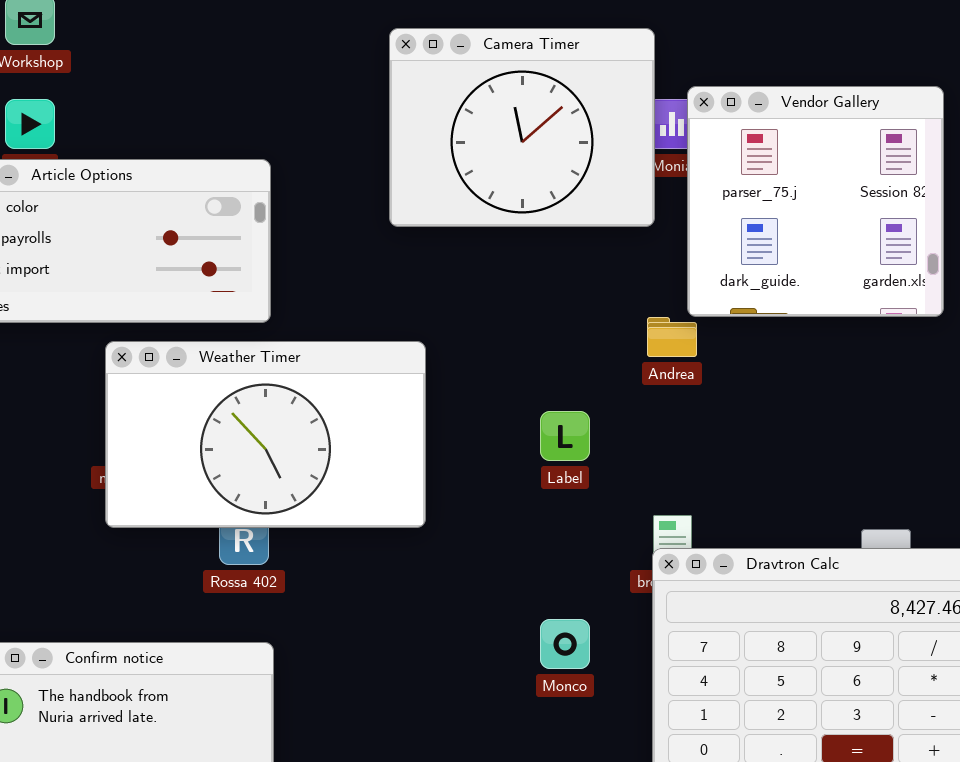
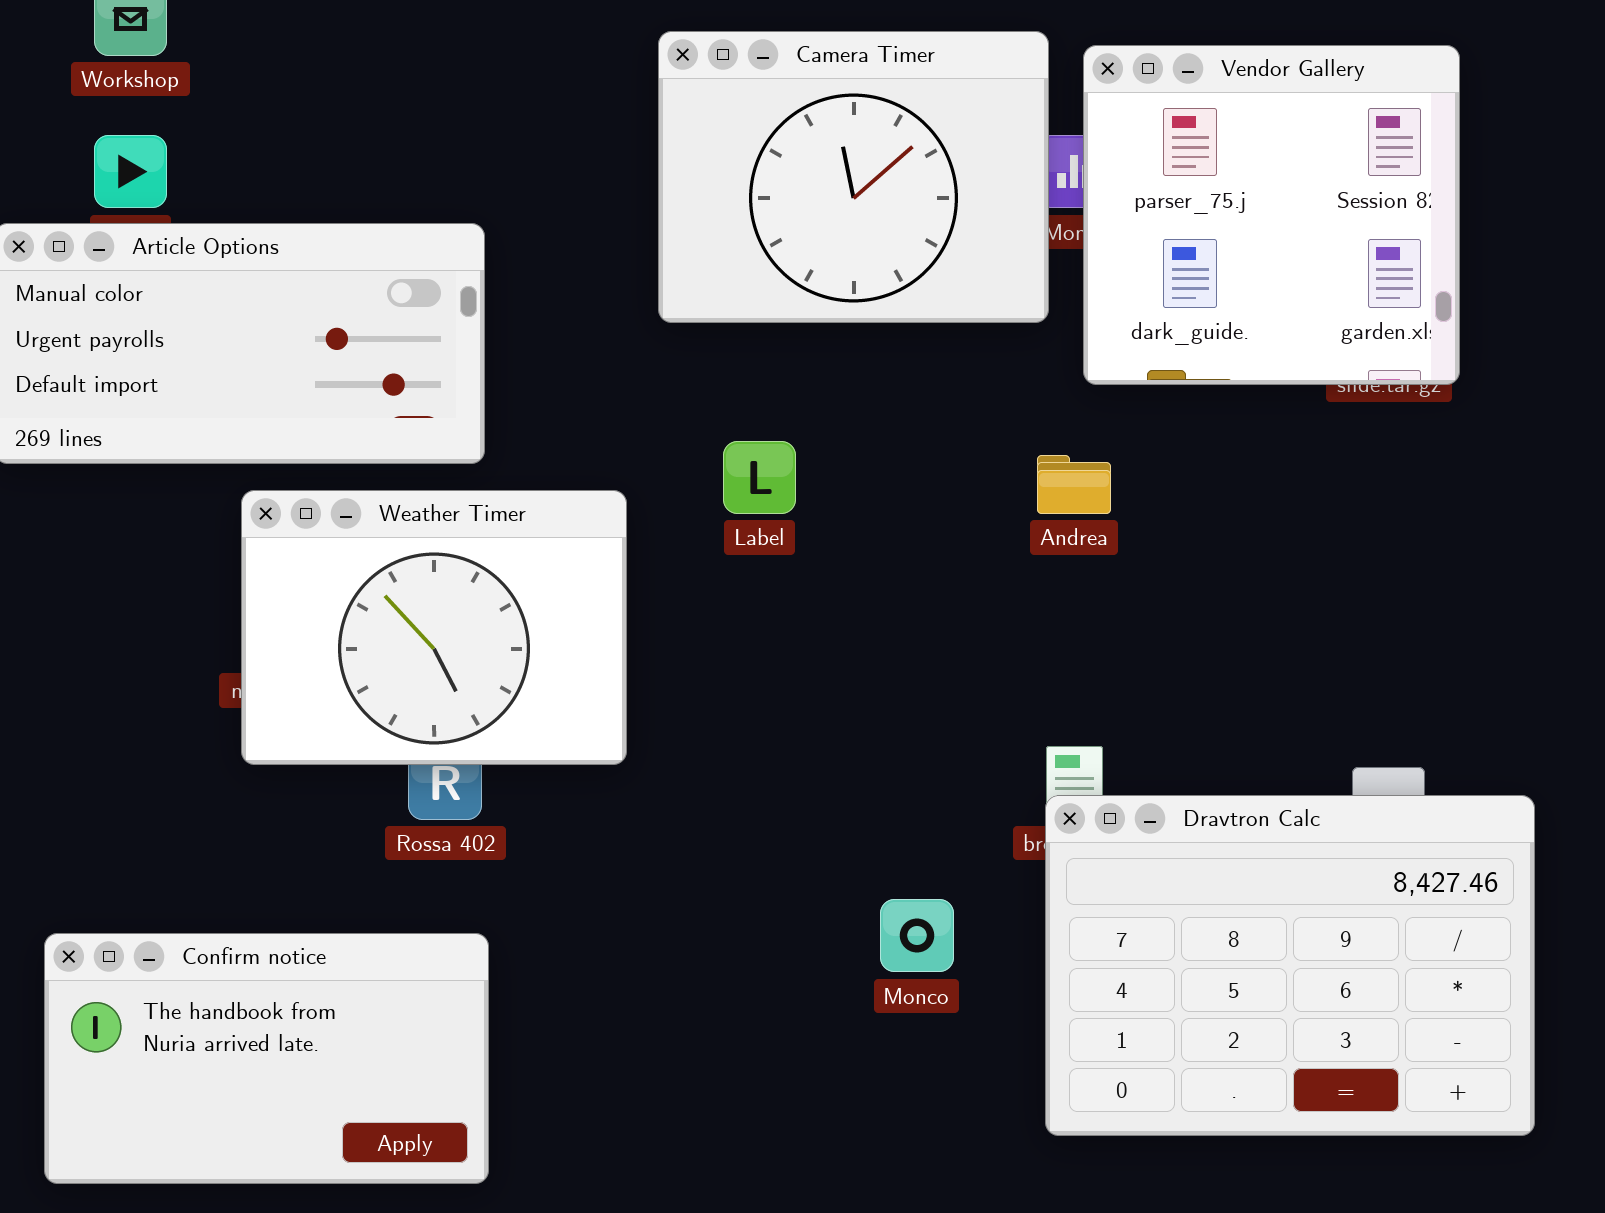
Vendor Gallery: [687,86,944,317] -> [1083,45,1460,385], moved
Weather Timer: [105,341,426,528] -> [241,490,627,765], resized
Label: [540,411,590,461] -> [723,441,796,514], moved

